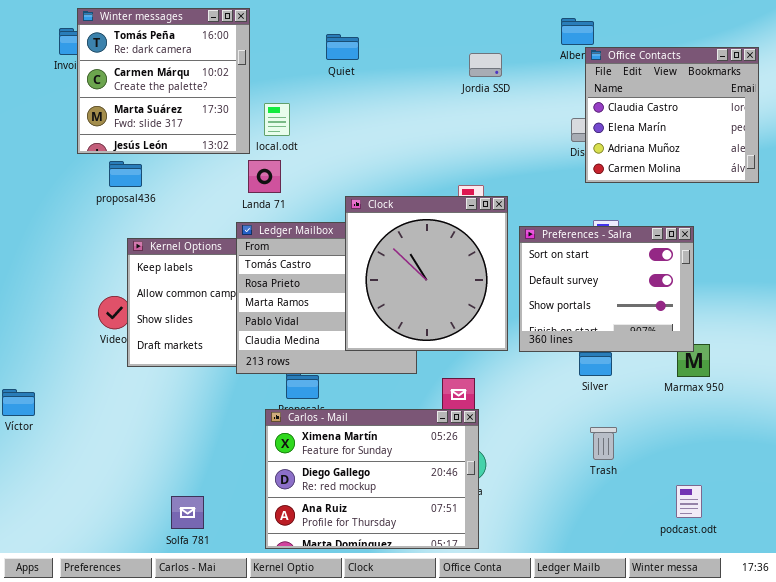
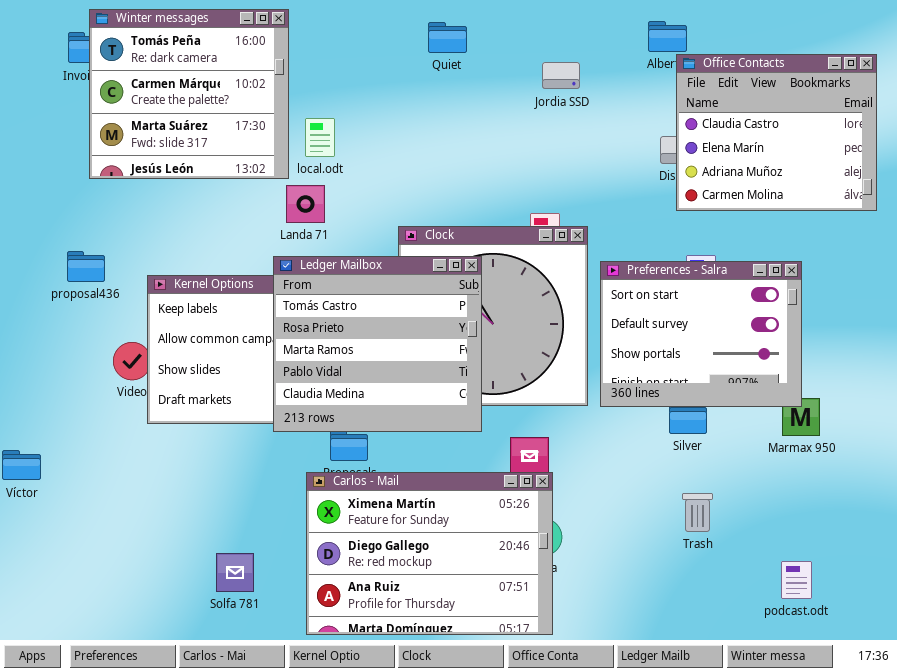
Quiet: [326,34,359,60] -> [428,22,467,53], moved
proposal436: [109,161,142,187] -> [67,251,105,282], moved
Ledger Mailbox: [236,222,417,374] -> [273,256,482,432], raised
Solfa 781: [171,496,204,529] -> [216,553,254,592], moved

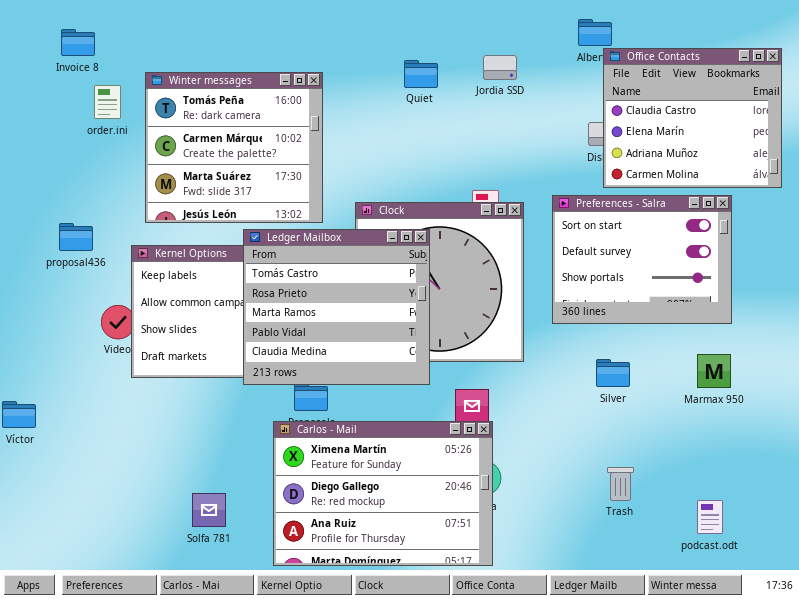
Winter messages: [89,9,289,179] -> [145,72,323,223], moved
Quiet: [428,22,467,53] -> [404,60,438,88], moved
Preferences - Salra: [600,261,802,407] -> [552,195,732,324], moved
Trash: [682,493,713,532] -> [607,467,634,501], moved

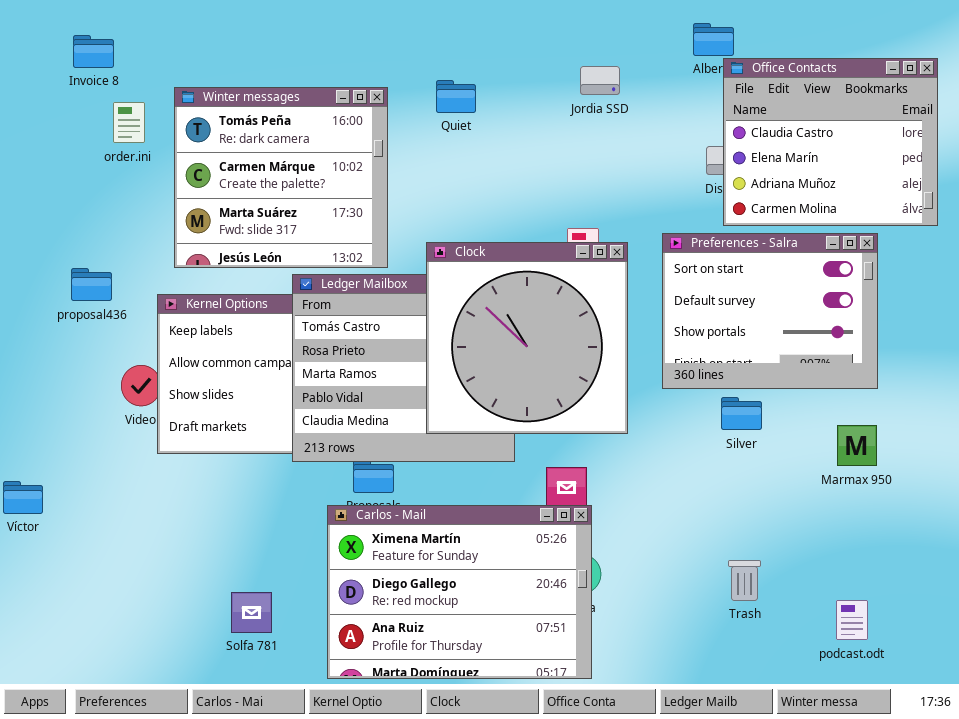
Quiet: [404,60,438,88] -> [436,80,476,113], moved
Clock: [355,202,524,362] -> [426,242,628,434], raised
Silver: [596,359,630,387] -> [721,397,762,430], moved

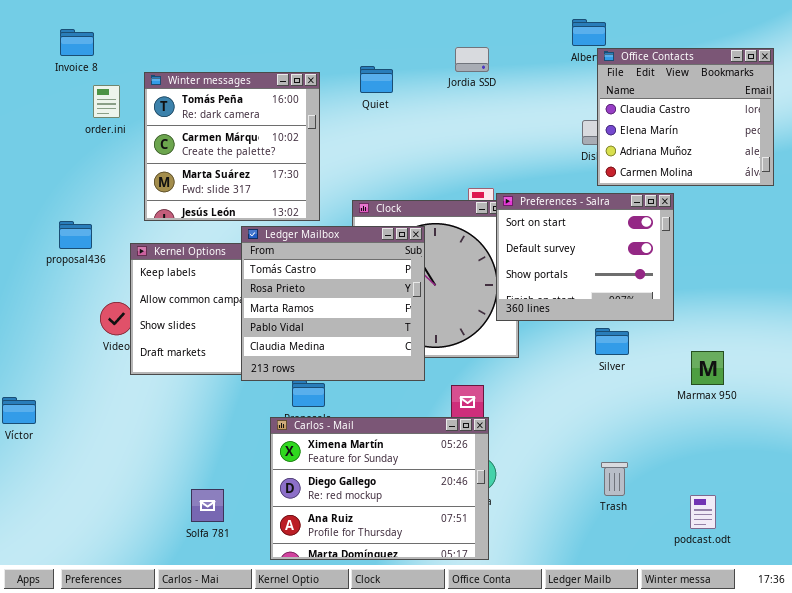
Jordia SSD: [580,66,620,95] -> [455,47,489,72], moved
Preferences - Salra: [662,233,878,389] -> [496,193,674,321], moved
Ledger Mailbox: [292,274,515,462] -> [241,226,425,381], raised

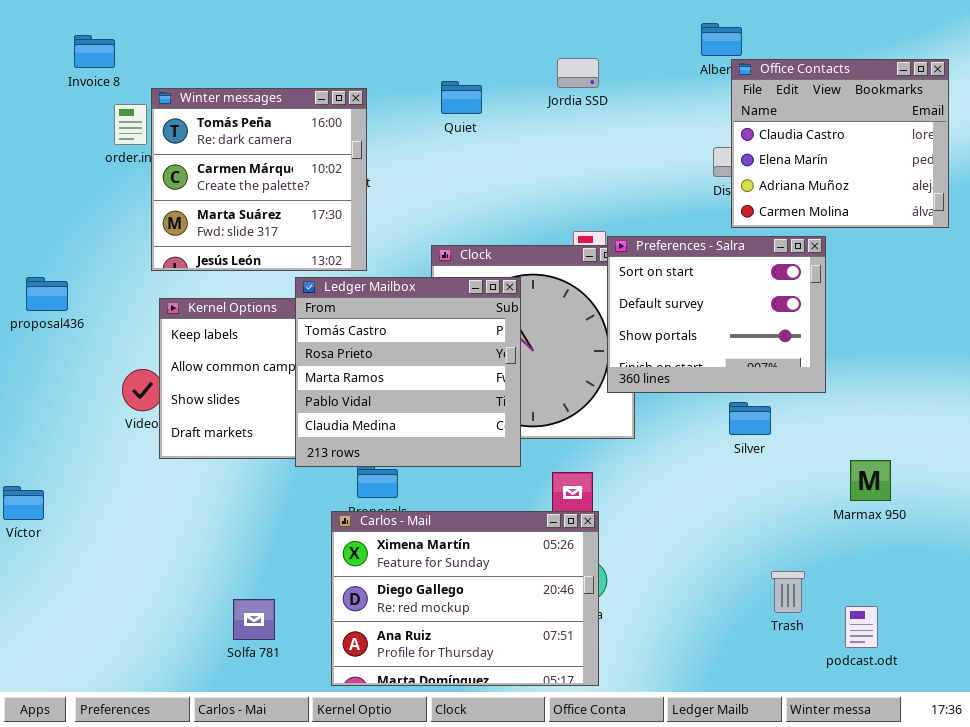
Winter messages: [144,72,320,221] -> [151,88,367,271], moved
proposal436: [59,221,92,249] -> [26,277,68,311], moved
Marmax 950: [691,351,724,385] -> [850,460,891,501], moved
Trash: [601,462,628,496] -> [771,571,805,613], moved

